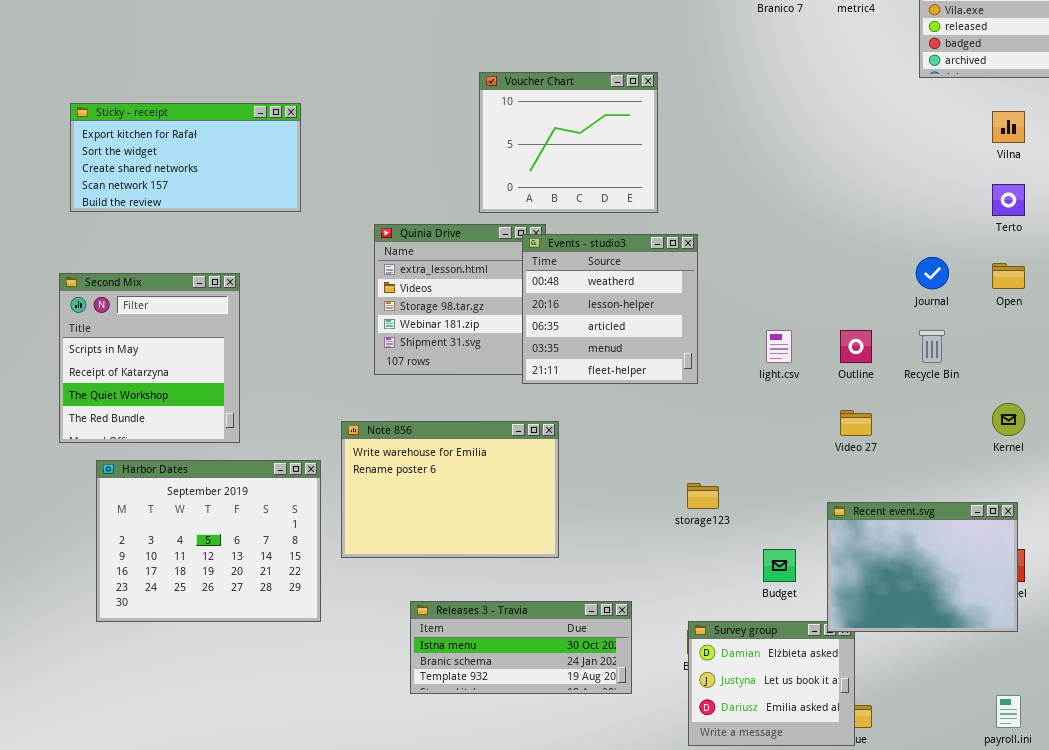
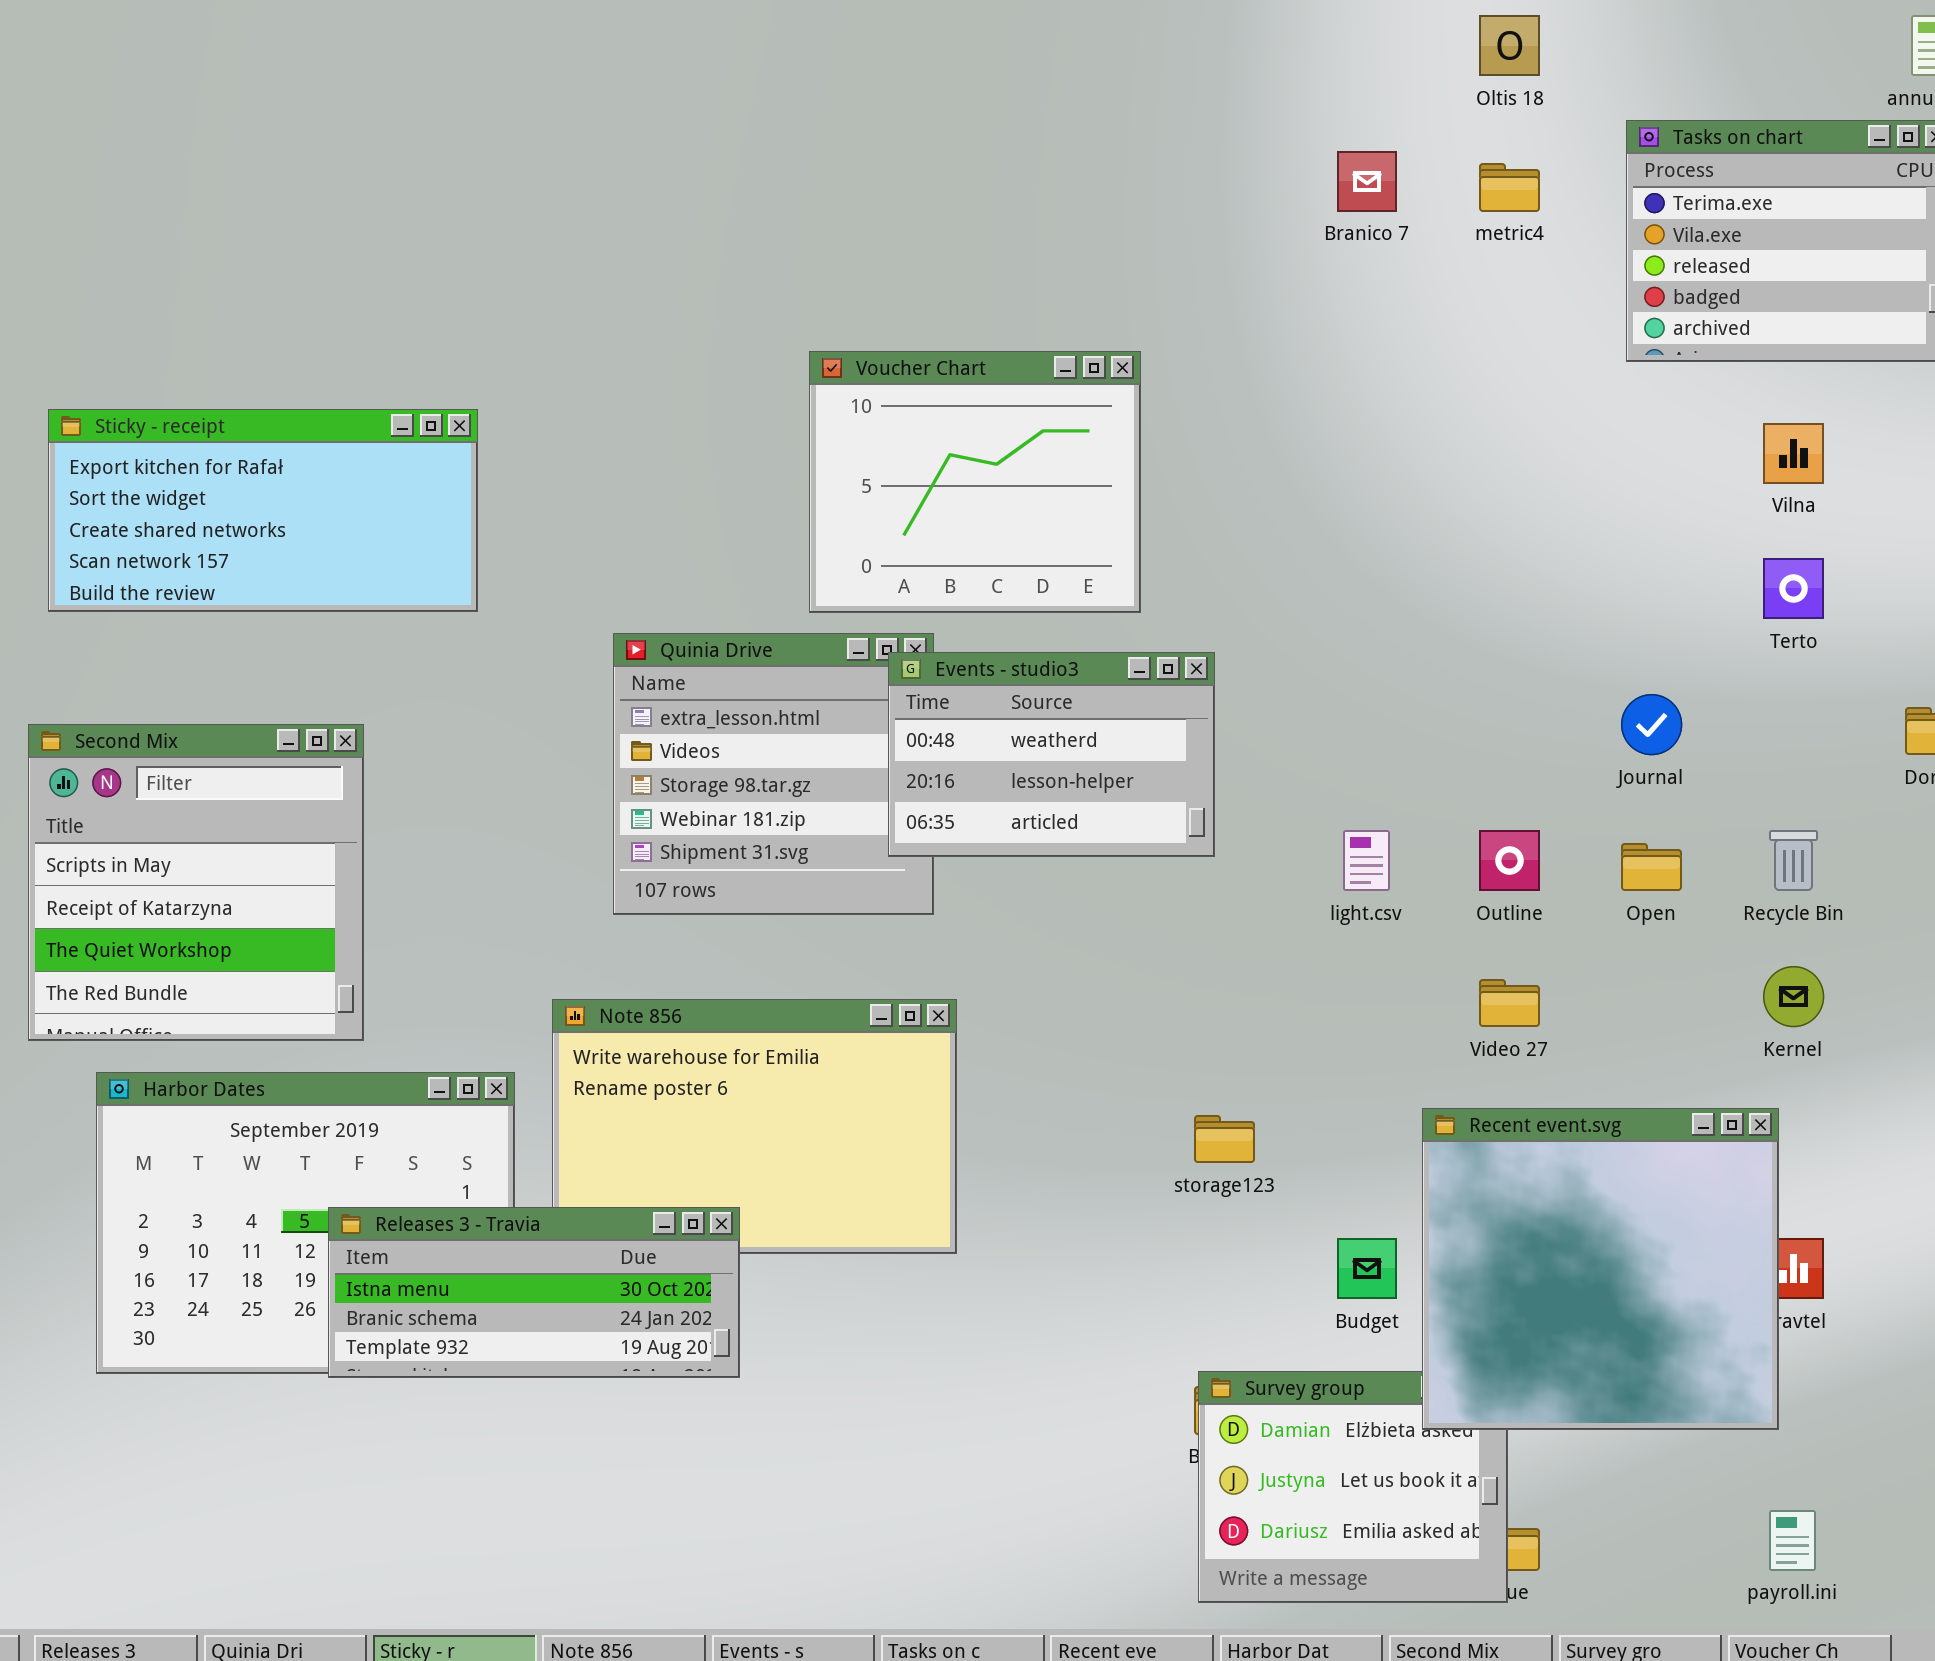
Events - studio3: [522,234,698,384] -> [888,652,1215,857], resized
Open: [992,263,1025,289] -> [1621,843,1682,891], moved
Recycle Bin: [919,330,945,363] -> [1769,830,1818,891], moved
Recent event.svg: [827,502,1018,632] -> [1422,1108,1779,1430], moved, resized
Releases 3 - Travia: [410,601,632,694] -> [328,1207,740,1378], moved

